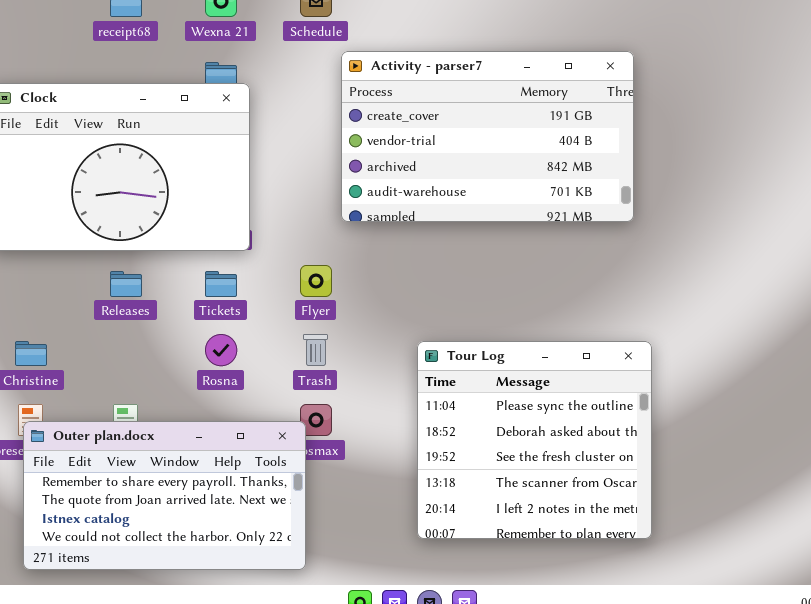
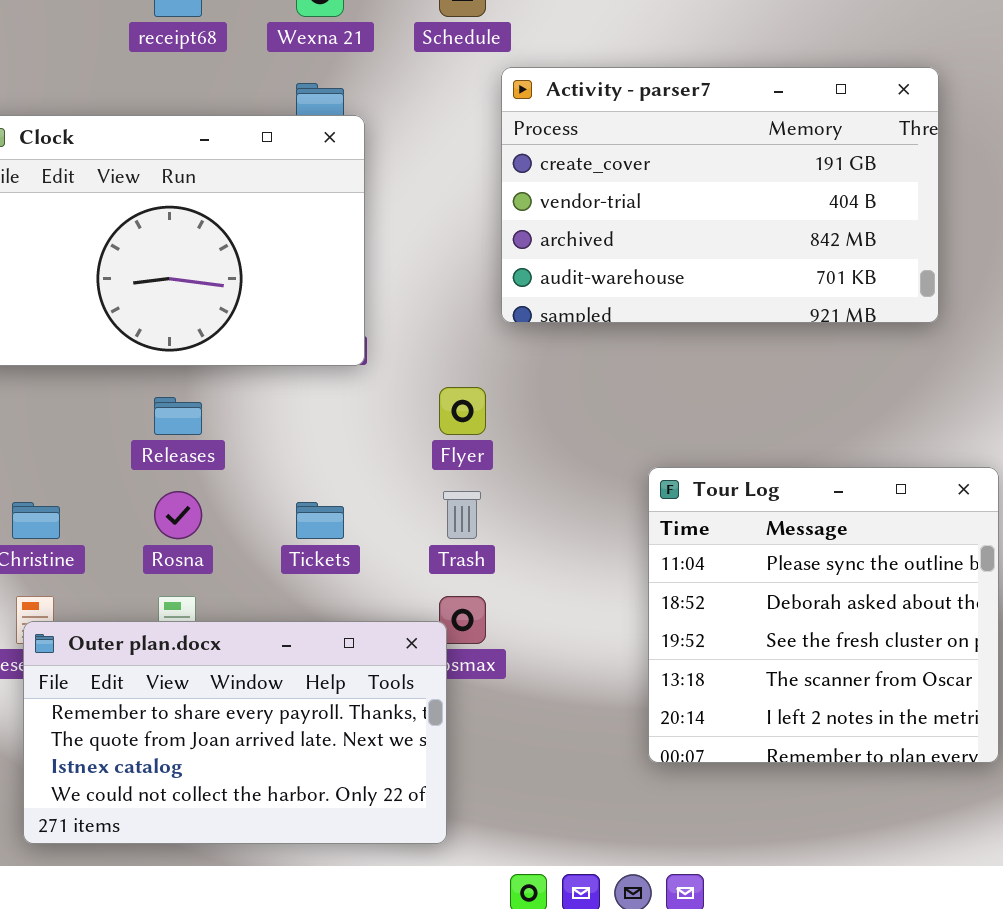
Tickets: [205,271,237,297] -> [296,502,344,539], moved
Rosna: [205,334,237,366] -> [154,491,202,539], moved
Tour Log: [417,341,652,539] -> [648,467,999,763], moved

